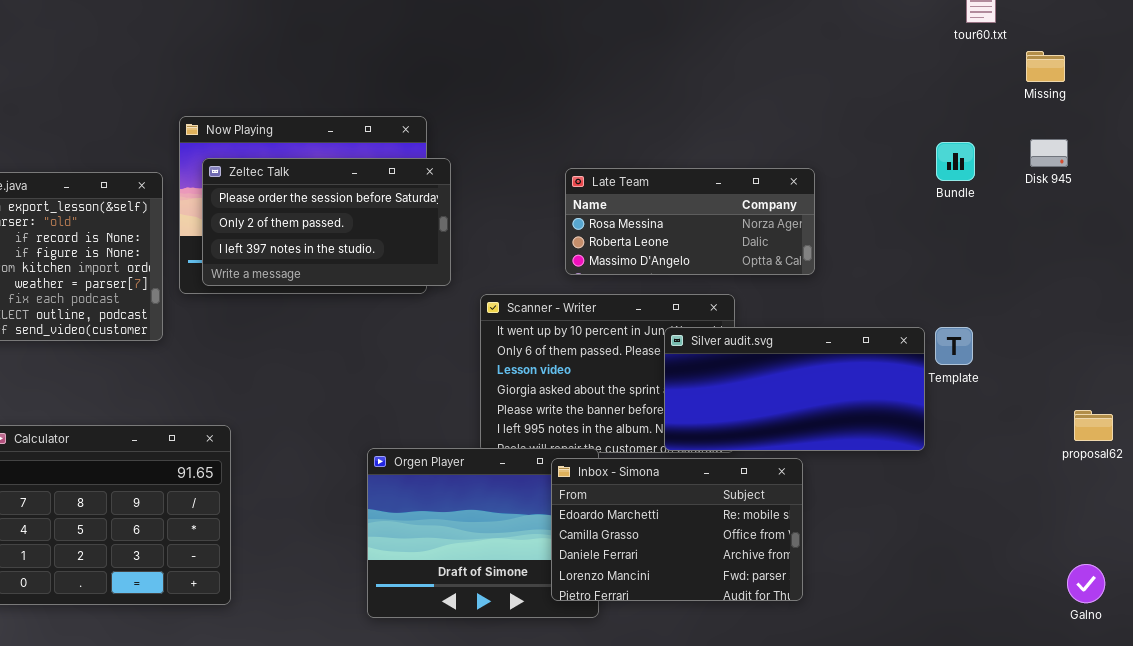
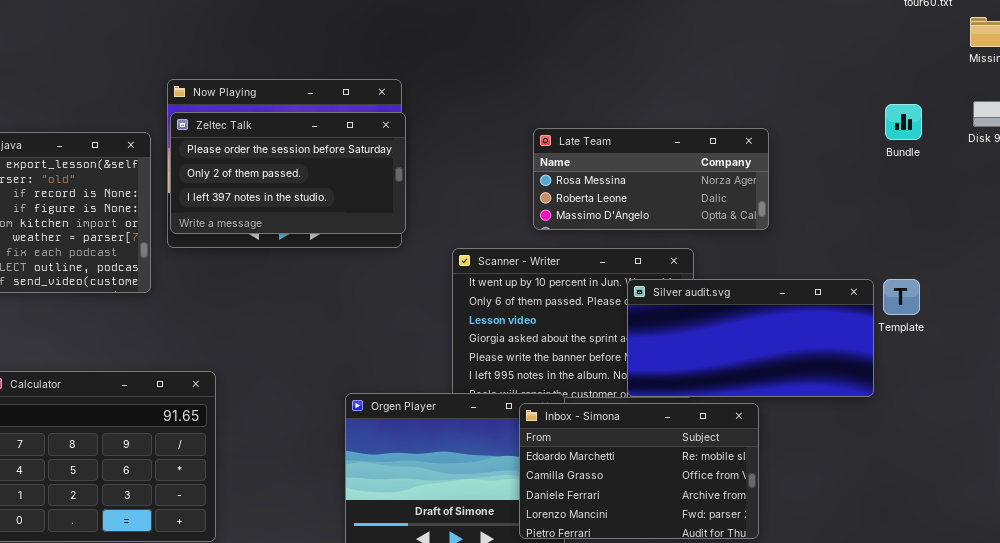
Zeltec Talk: [202,158,451,286] -> [170,112,406,234], moved

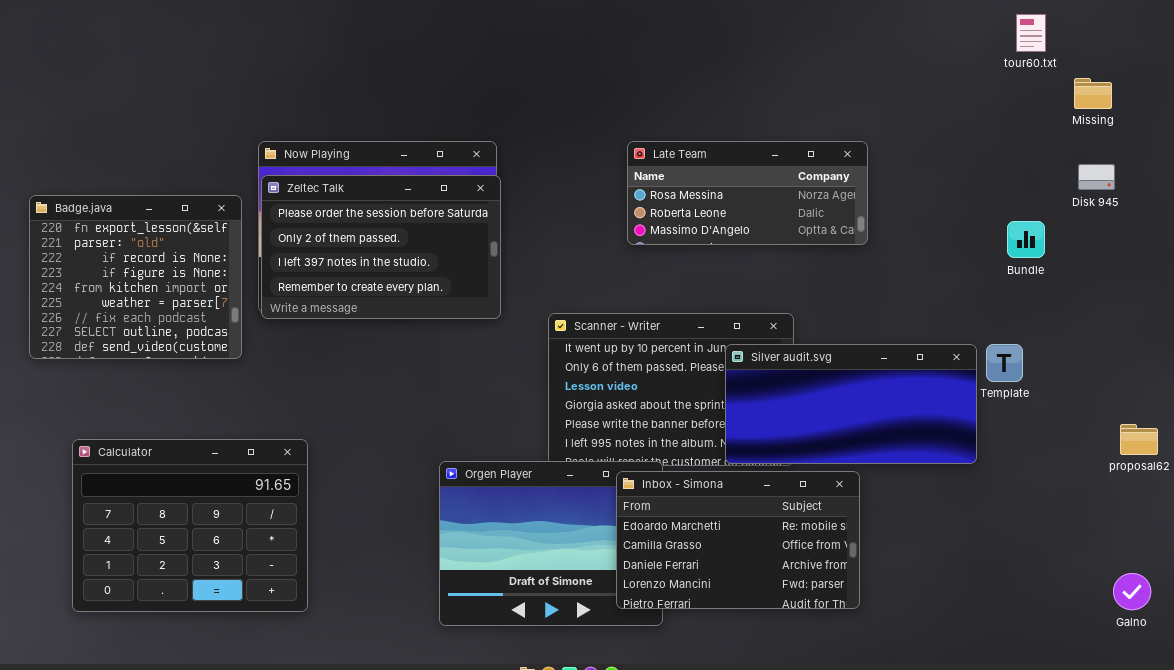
Bundle: [885,104,922,140] -> [1007,221,1045,258], moved
Zeltec Talk: [170,112,406,234] -> [261,175,501,319], resized
Late Team: [533,128,769,230] -> [627,141,868,245], moved

